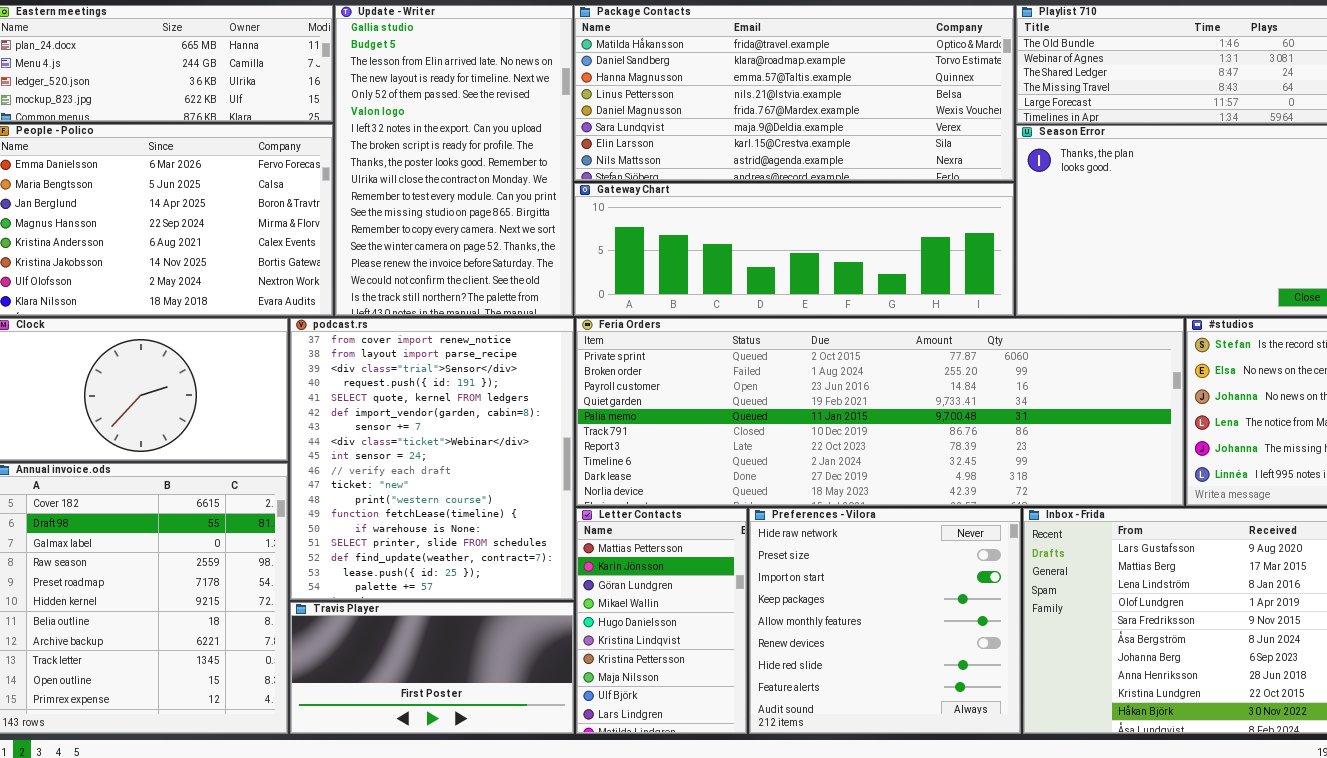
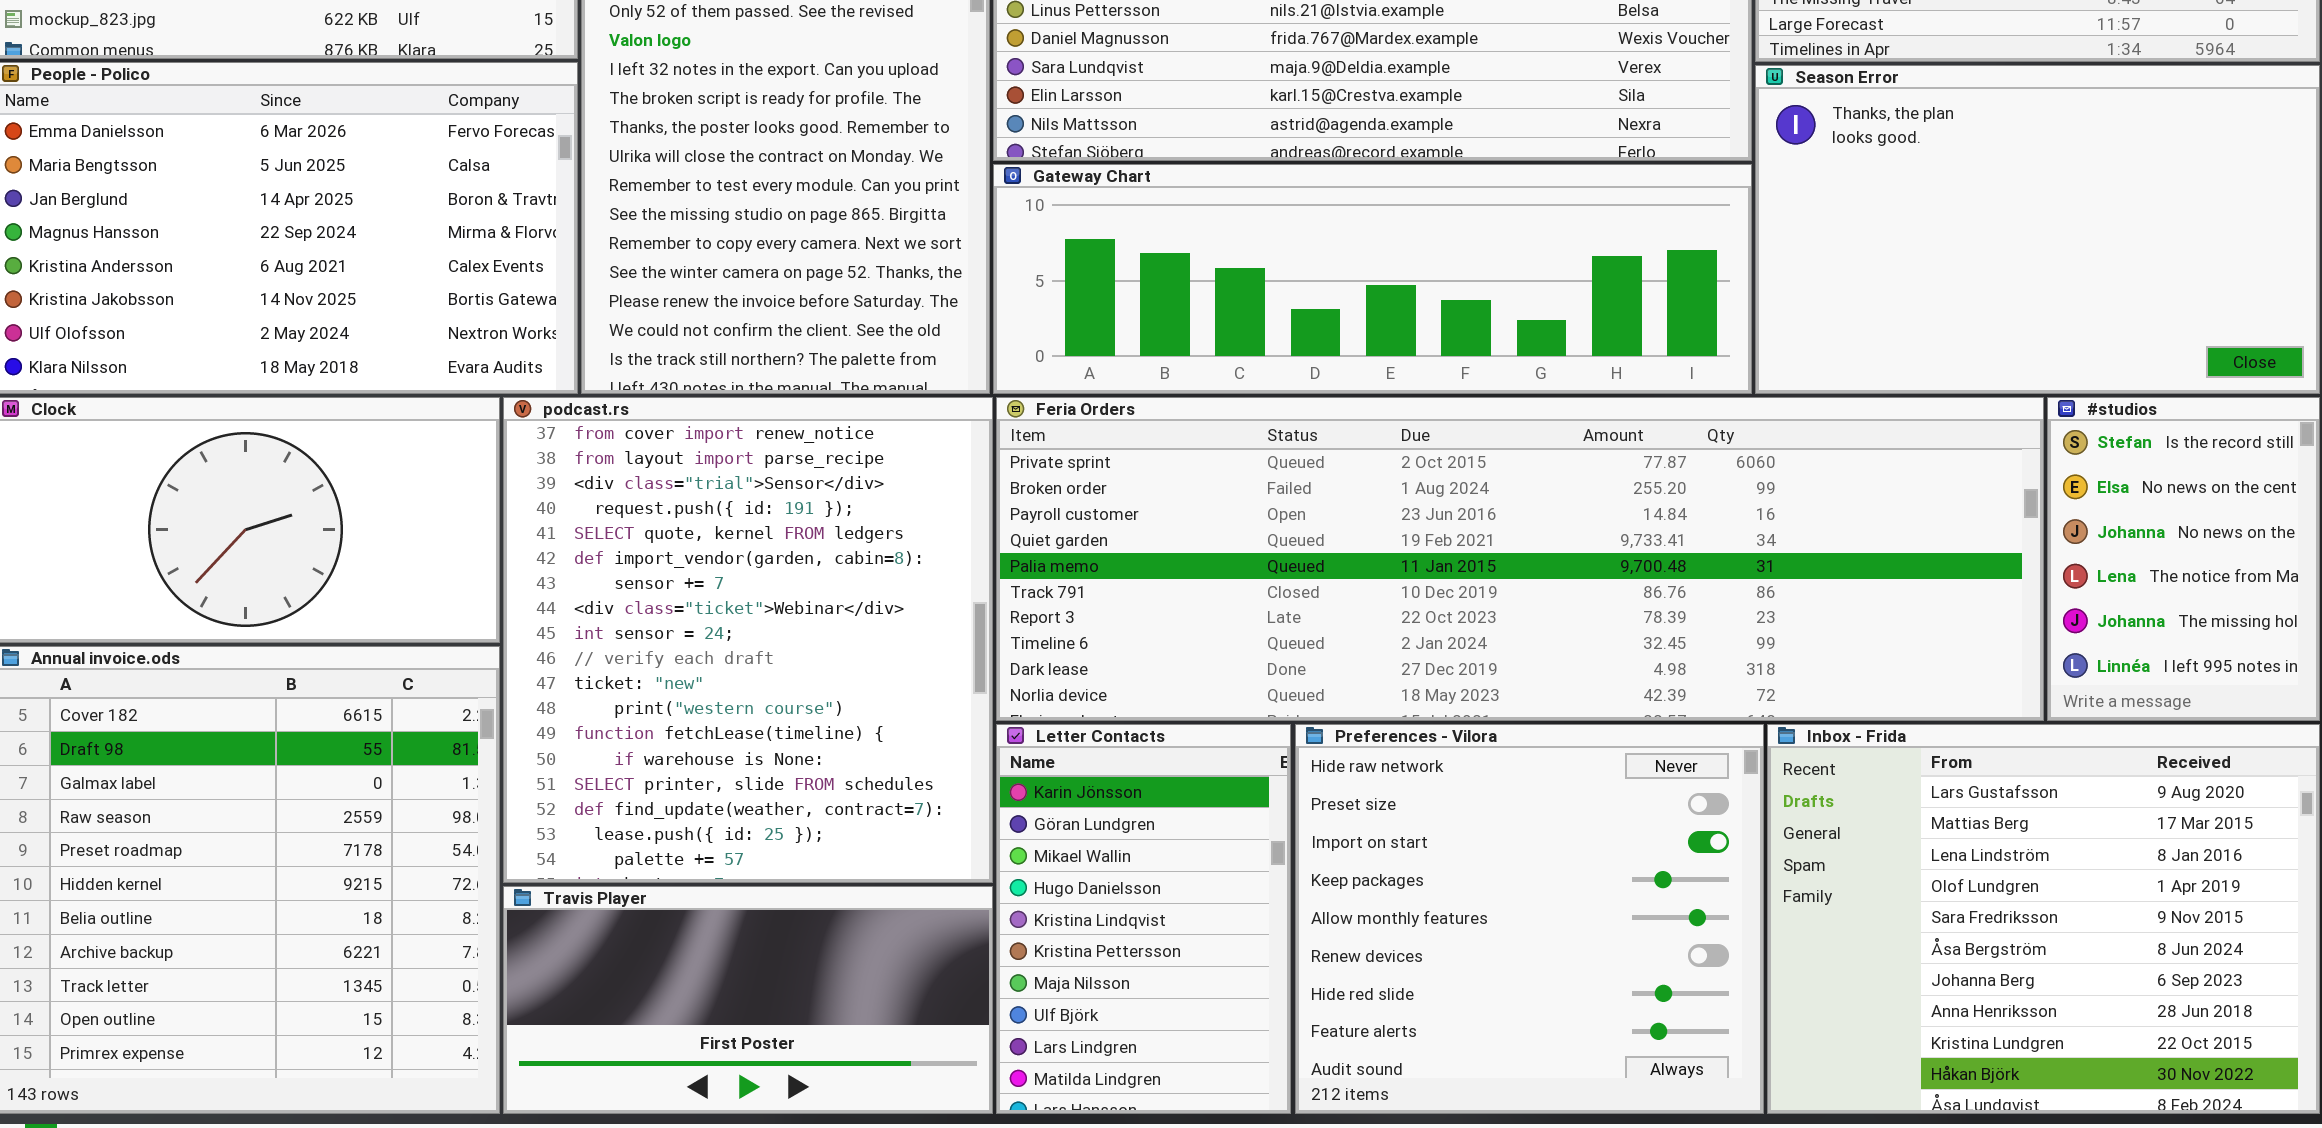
Letter Contacts: [576,508,747,734] -> [996,724,1291,1114], scrolled down 1 row

